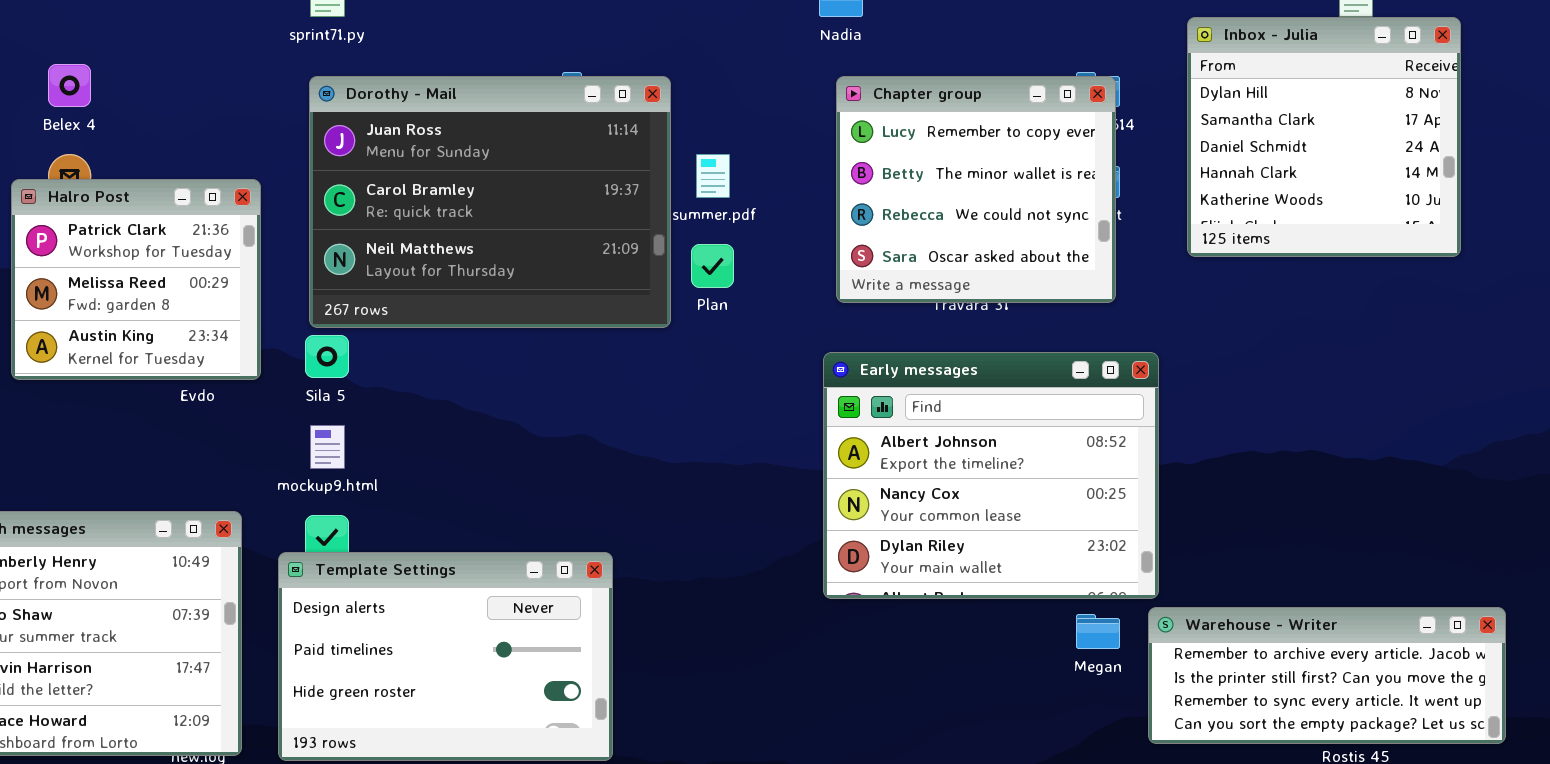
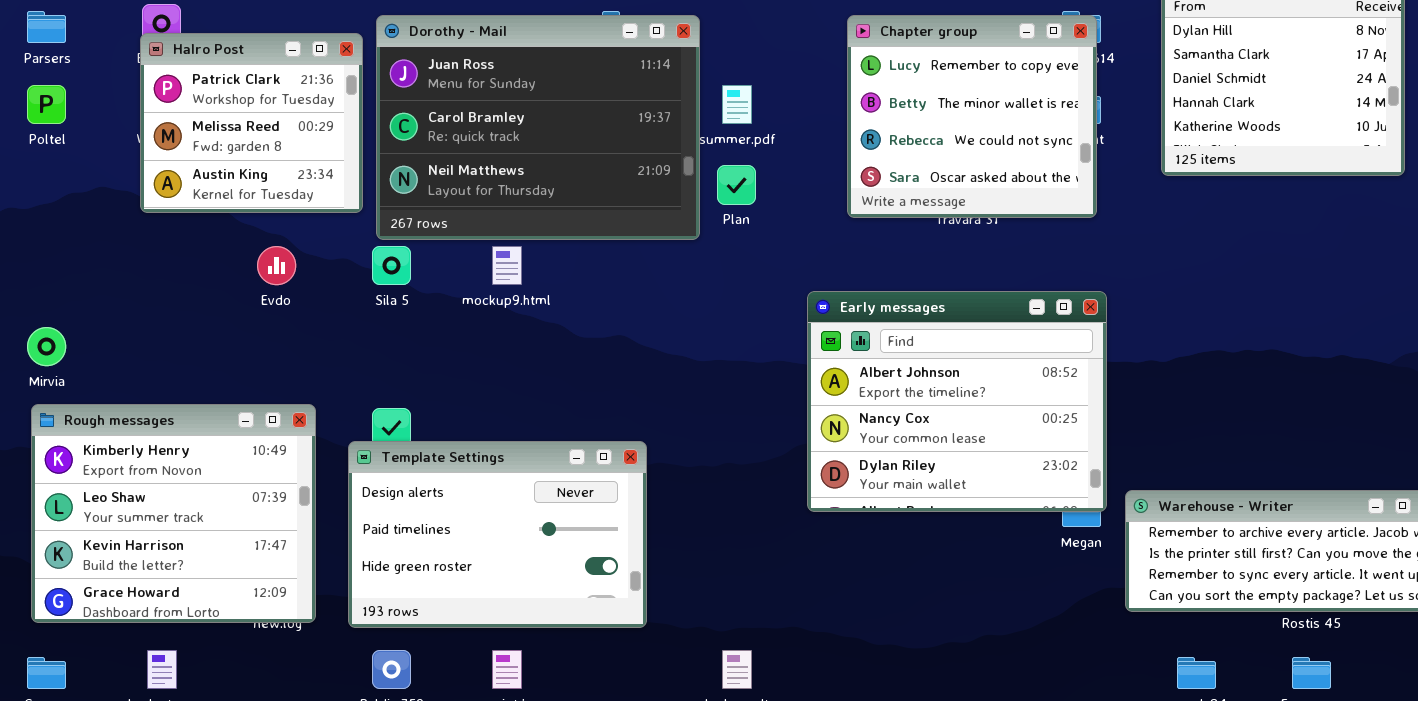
Halro Post: [11,179,261,380] -> [140,33,363,213], moved
Early messages: [823,352,1159,599] -> [807,291,1107,512], moved
mockup9.html: [310,425,345,469] -> [492,246,522,285], moved

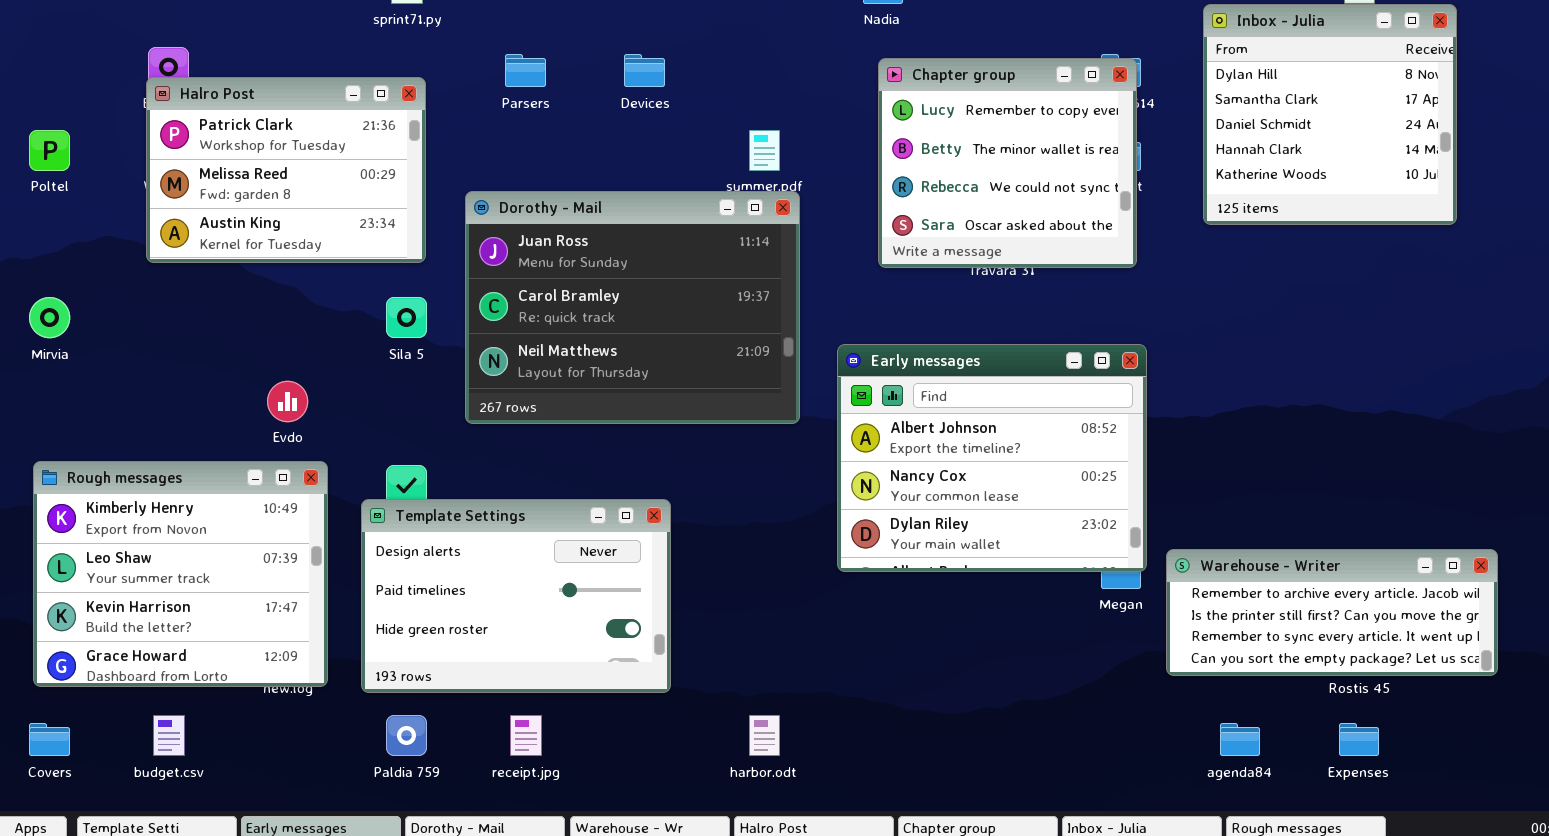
Parsers: [27,11,66,43] -> [505,54,546,87], moved
Dorothy - Mail: [376,15,700,240] -> [465,191,800,424], moved
Halro Post: [140,33,363,213] -> [146,77,426,263], resized
Evdo: [257,246,296,285] -> [267,381,308,422], moved
Mirvia: [27,327,66,366] -> [29,297,70,338], moved

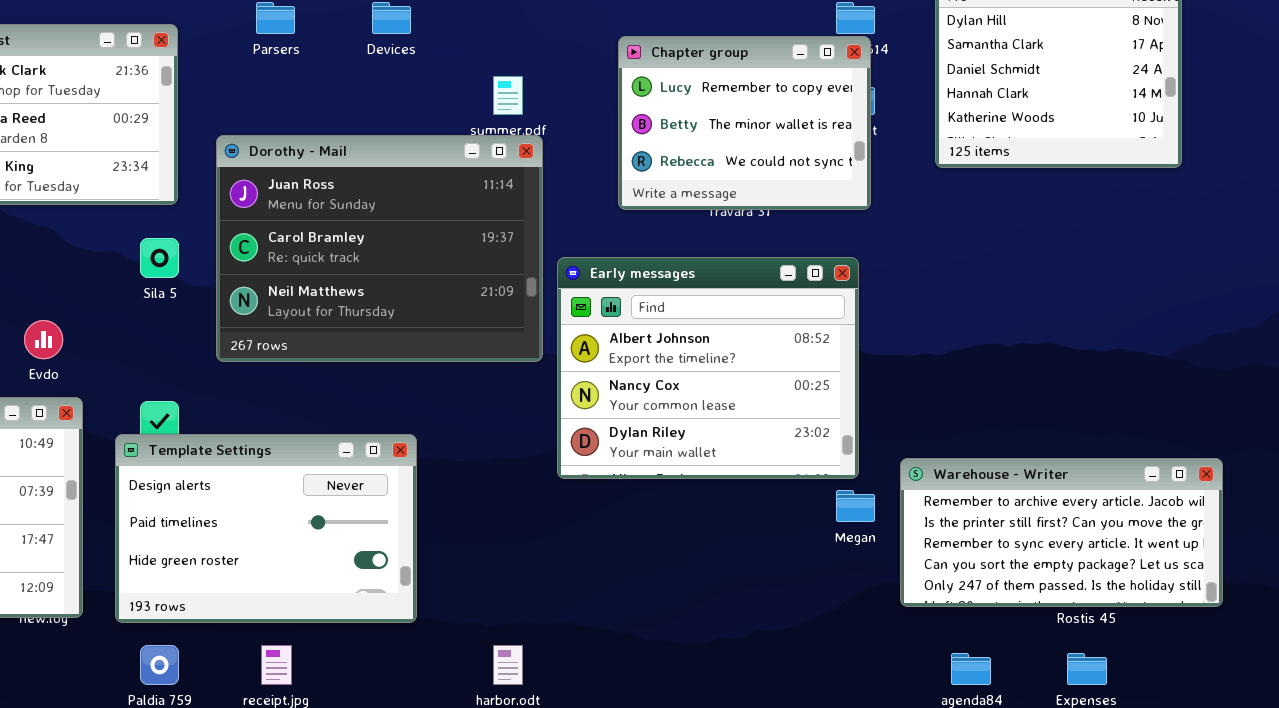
Chapter group: [878,58,1137,268] -> [618,36,871,210], resized
Early messages: [837,344,1147,572] -> [557,257,859,479], moved
Warehouse - Writer: [1166,549,1498,676] -> [900,458,1223,607], resized

